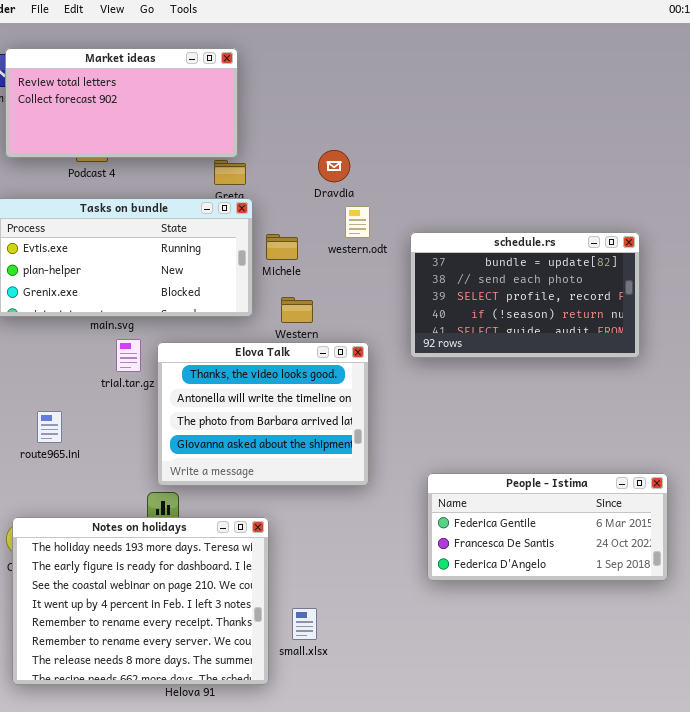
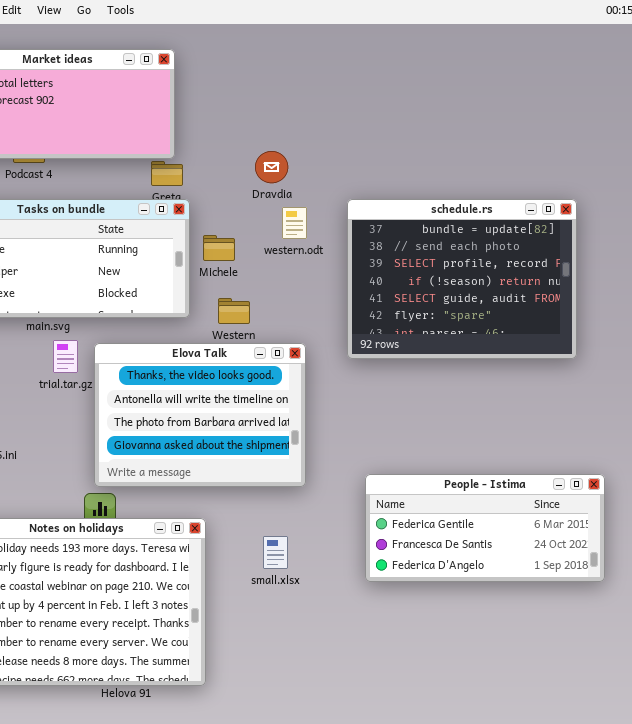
schedule.rs: [410,232,640,358] -> [347,199,577,359], resized
small.xlsx: [292,608,317,640] -> [263,536,288,569], moved

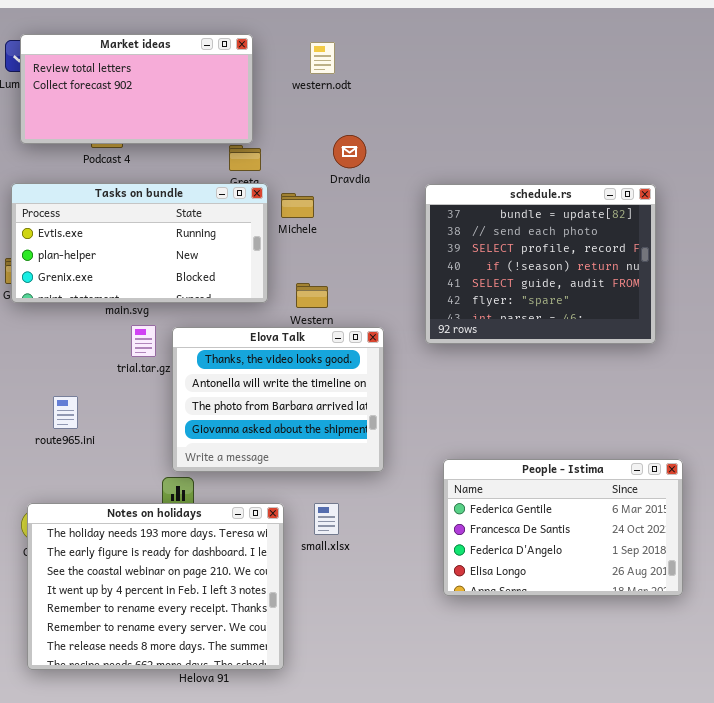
western.odt: [282,207,307,239] -> [310,42,335,74], moved
Michele: [203,235,235,261] -> [281,193,314,218], moved
People - Istima: [365,474,605,582] -> [443,459,683,596], resized
small.xlsx: [263,536,288,569] -> [314,503,339,535], moved

